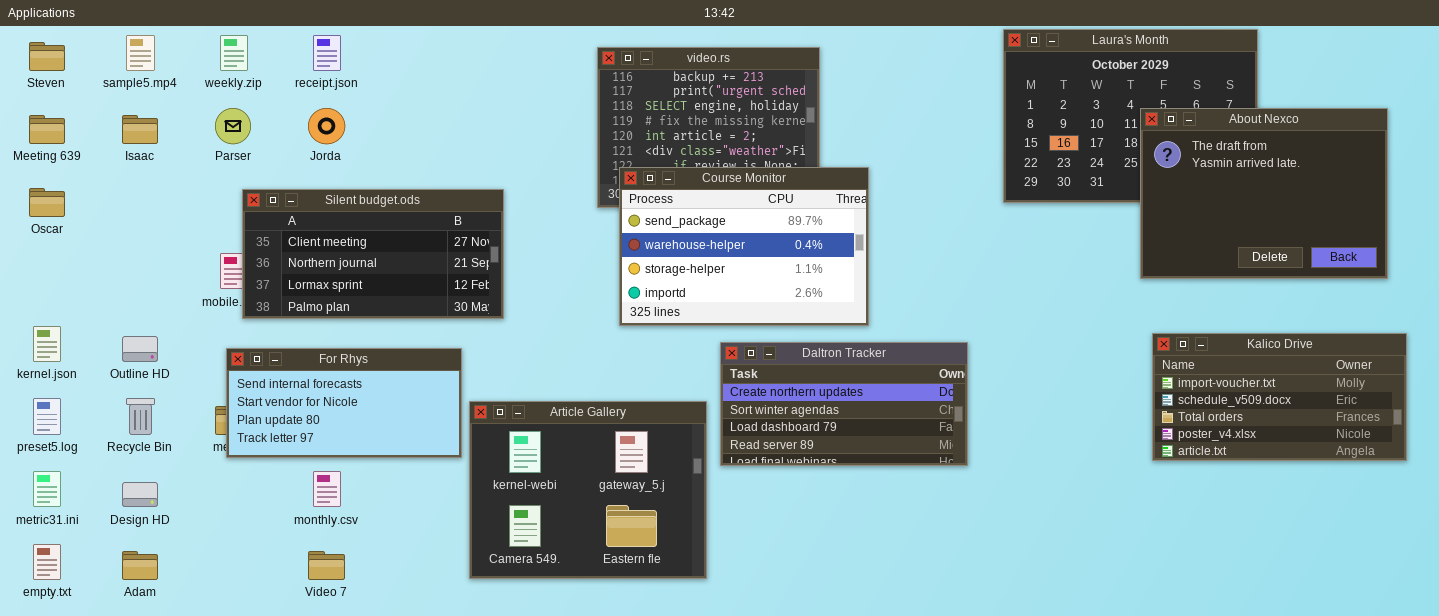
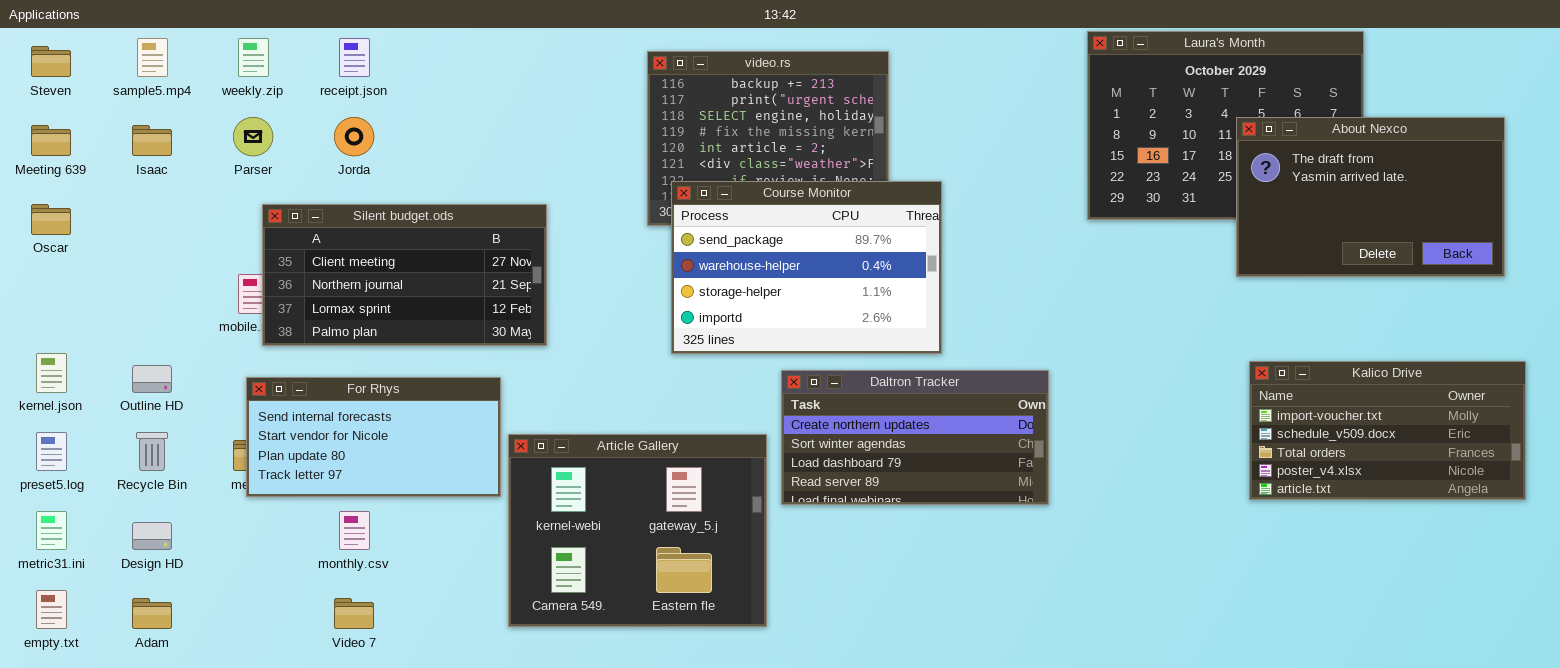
About Nexco: [1140,108,1388,279] -> [1236,117,1505,277], resized

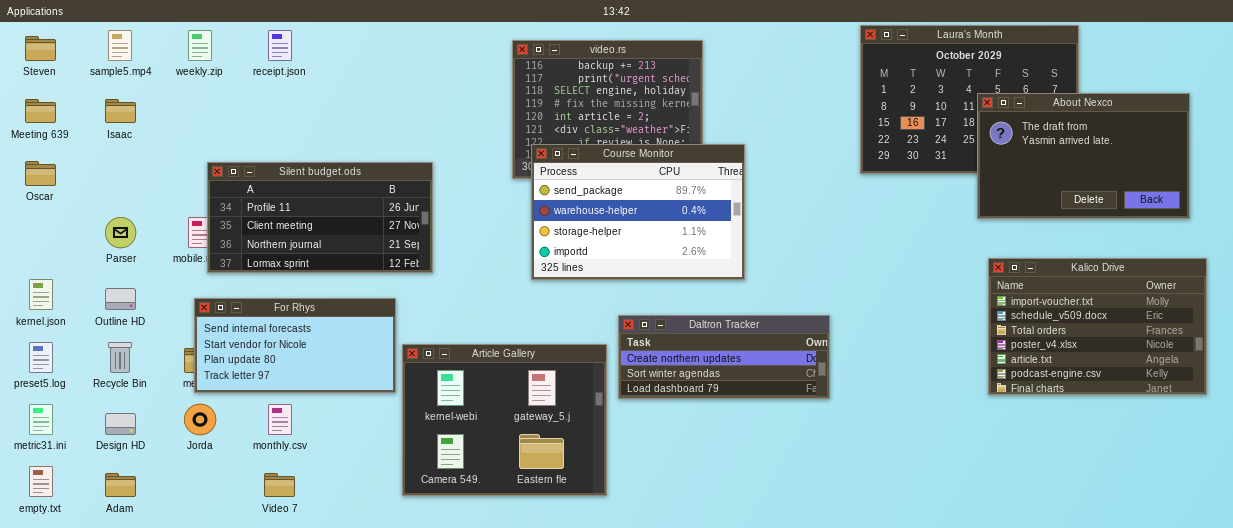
Parser: [233,117,273,156] -> [105,217,136,248], moved
Jorda: [334,117,374,156] -> [184,404,216,435], moved
Silent budget.ods: [262,204,547,346] -> [207,162,433,273], scrolled up 1 row
Kalico Drive: [1249,361,1526,500] -> [988,258,1207,395], resized
Daltron Tracker: [781,370,1049,505] -> [618,315,830,399], resized

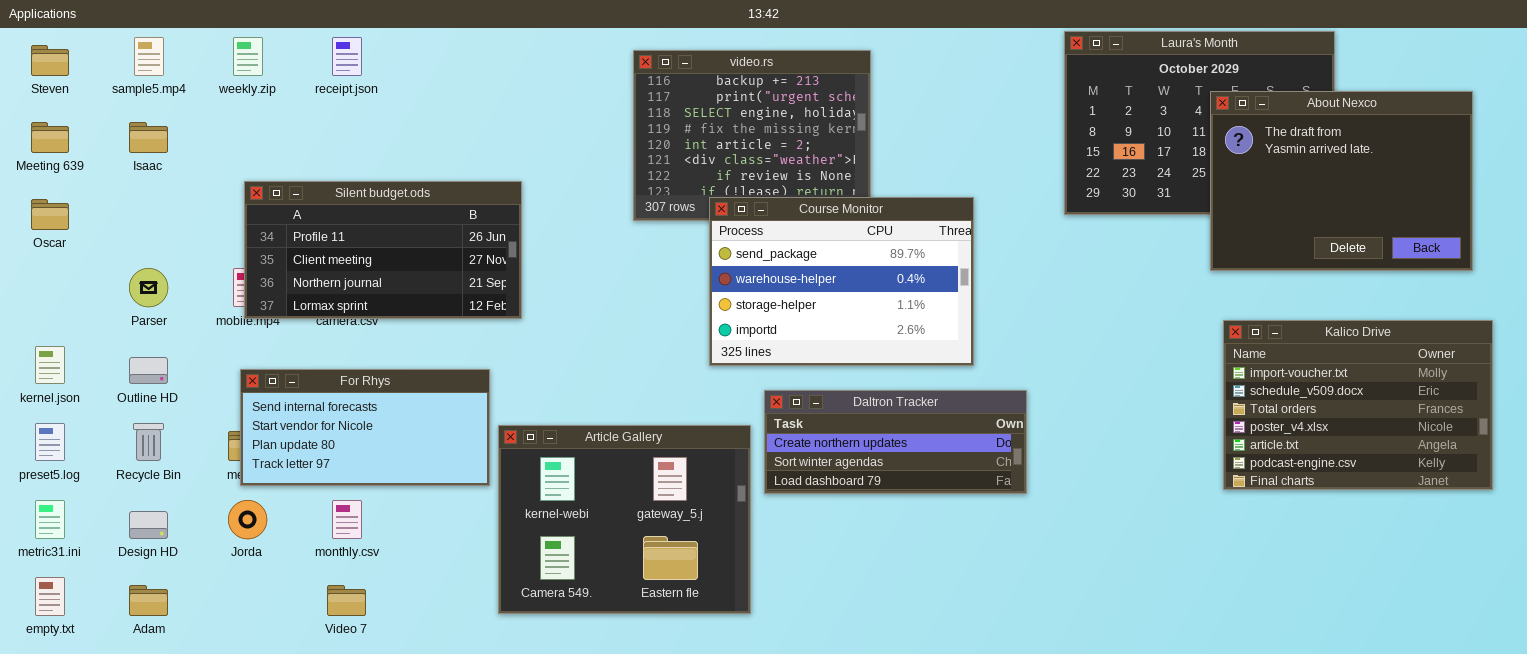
About Nexco: [977,93,1190,219] -> [1210,91,1473,271], resized
Course Monitor: [531,144,745,280] -> [709,197,974,366], moved
Silent budget.ods: [207,162,433,273] -> [244,181,522,319], moved

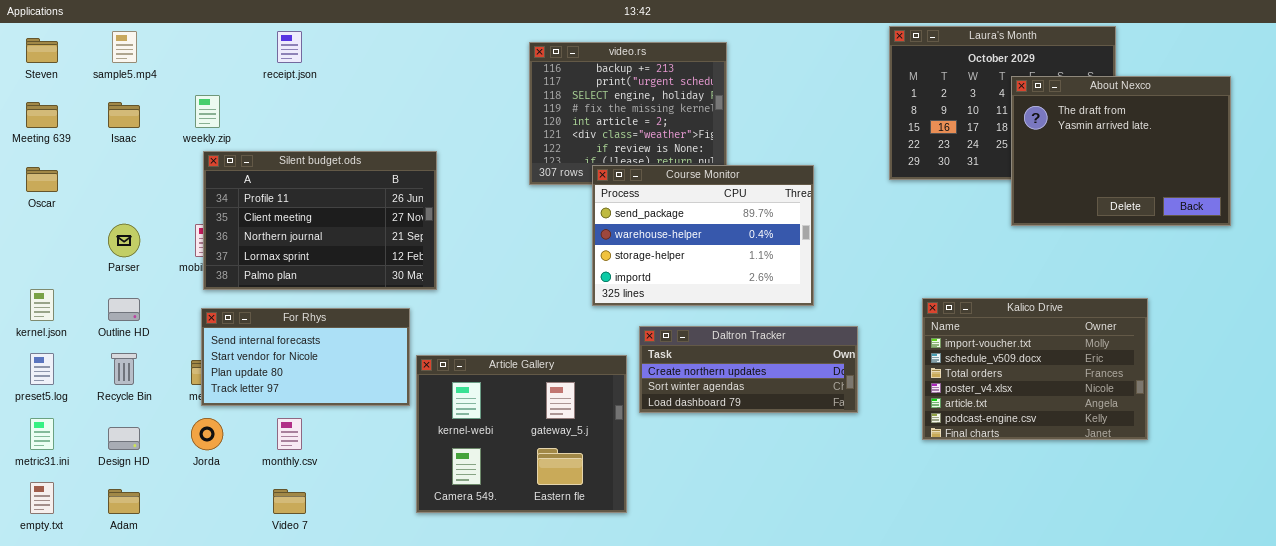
weekly.zip: [233,37,263,76] -> [195,95,220,128], moved
Silent budget.ods: [244,181,522,319] -> [203,151,437,290], resized
Kalico Drive: [1223,320,1493,490] -> [922,298,1148,440], moved

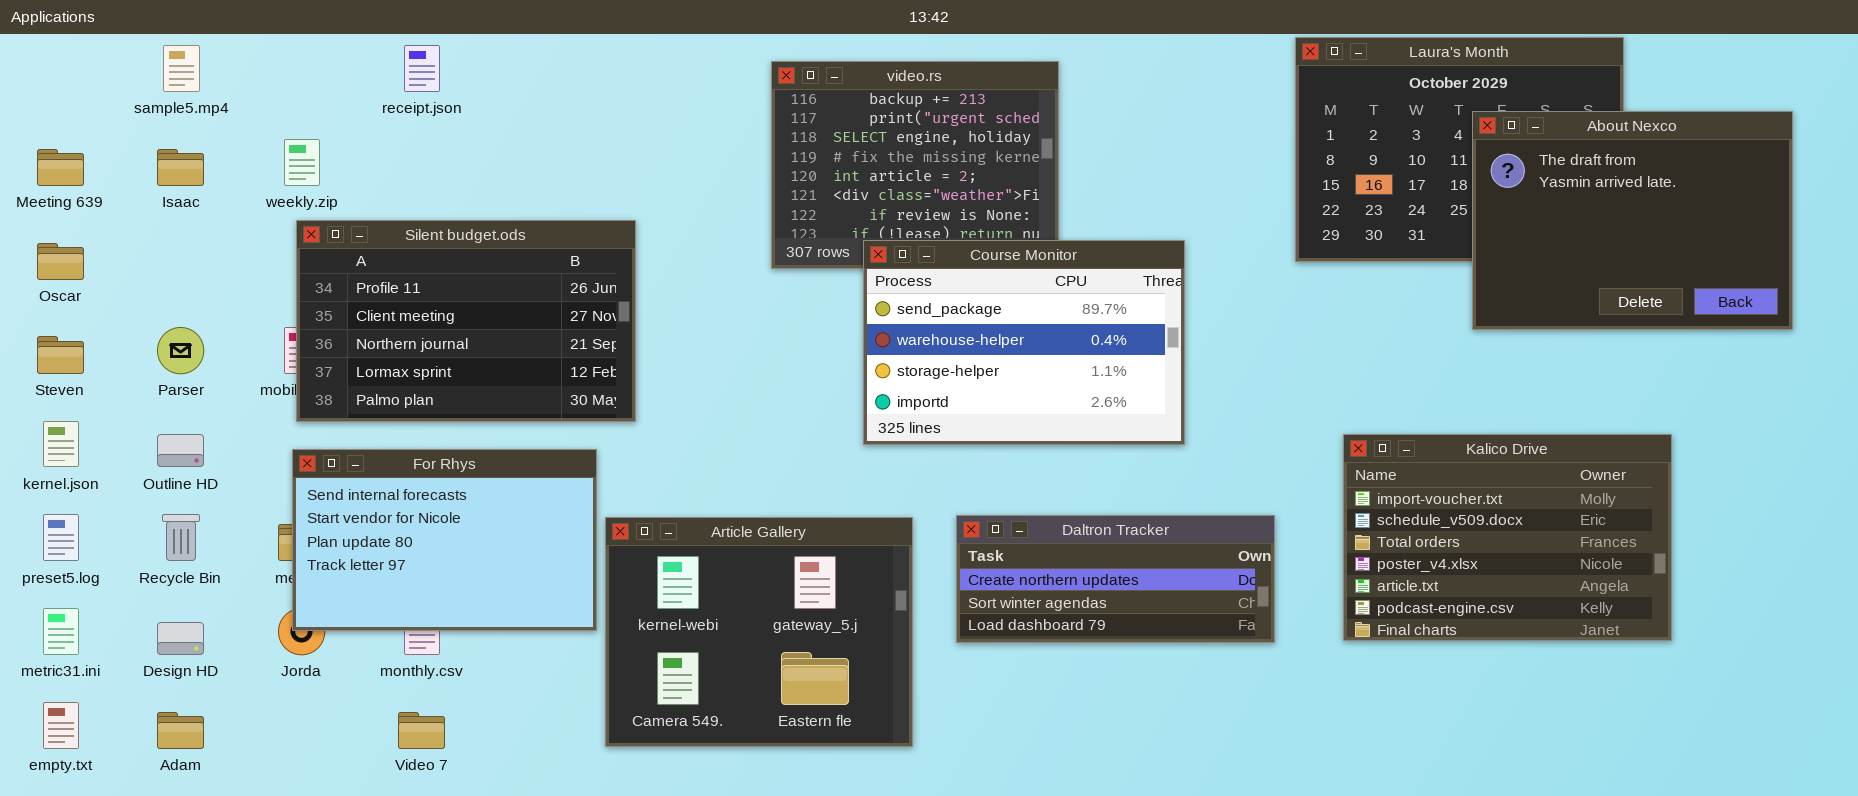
Steven: [26,38,58,63] -> [37,336,84,374], moved
For Rhys: [201,308,410,406] -> [292,449,597,631], resized
Daltron Tracker: [639,326,858,413] -> [956,515,1275,643], moved

